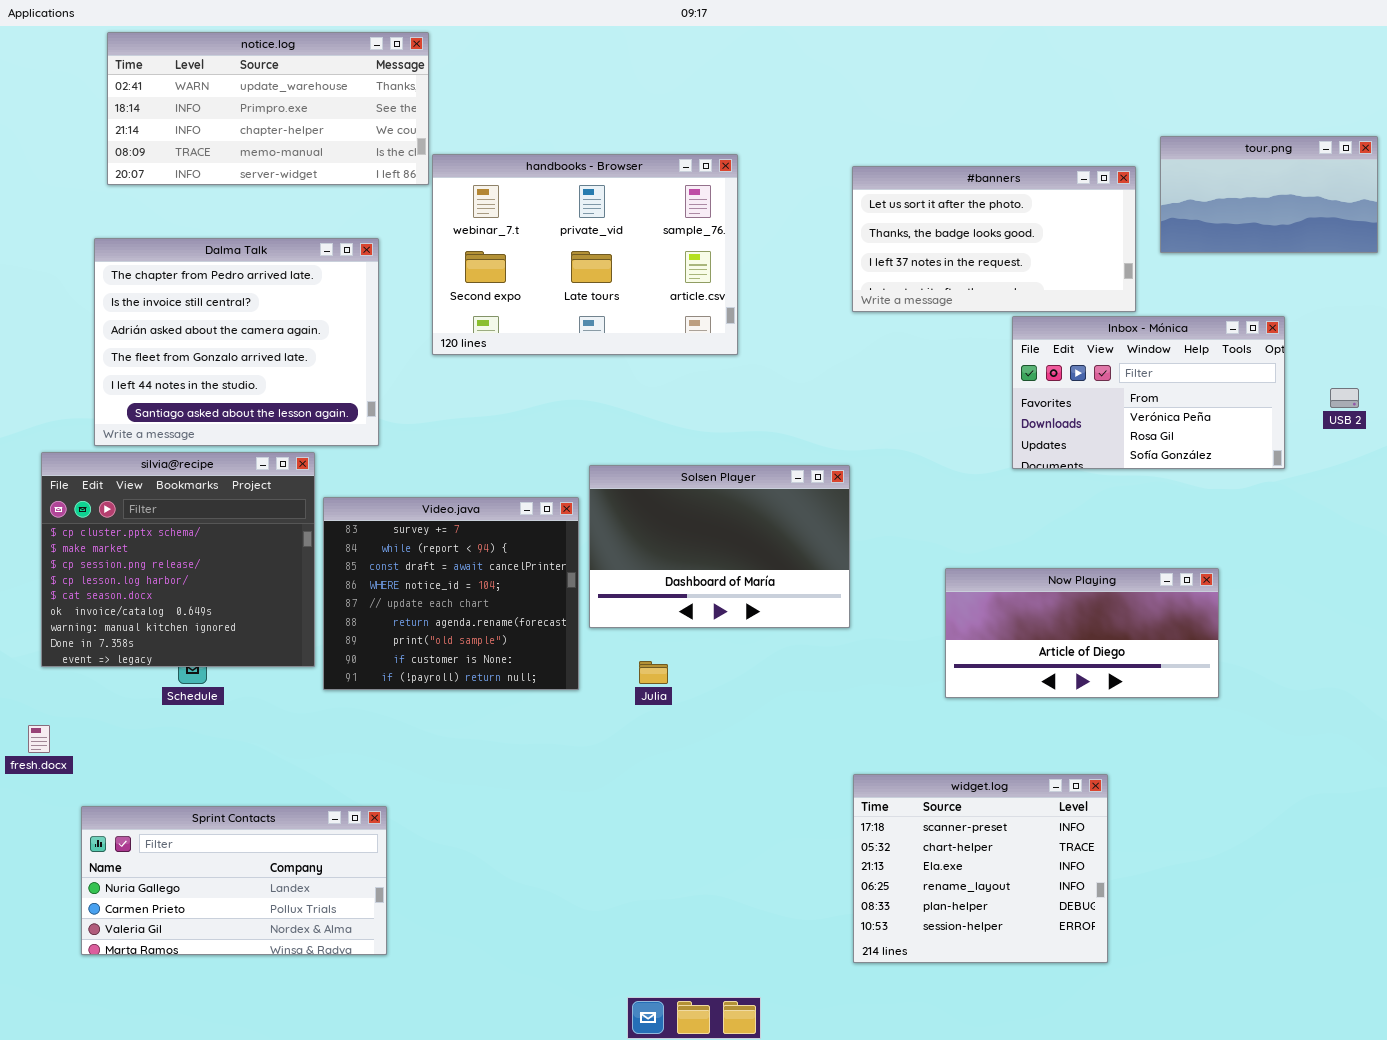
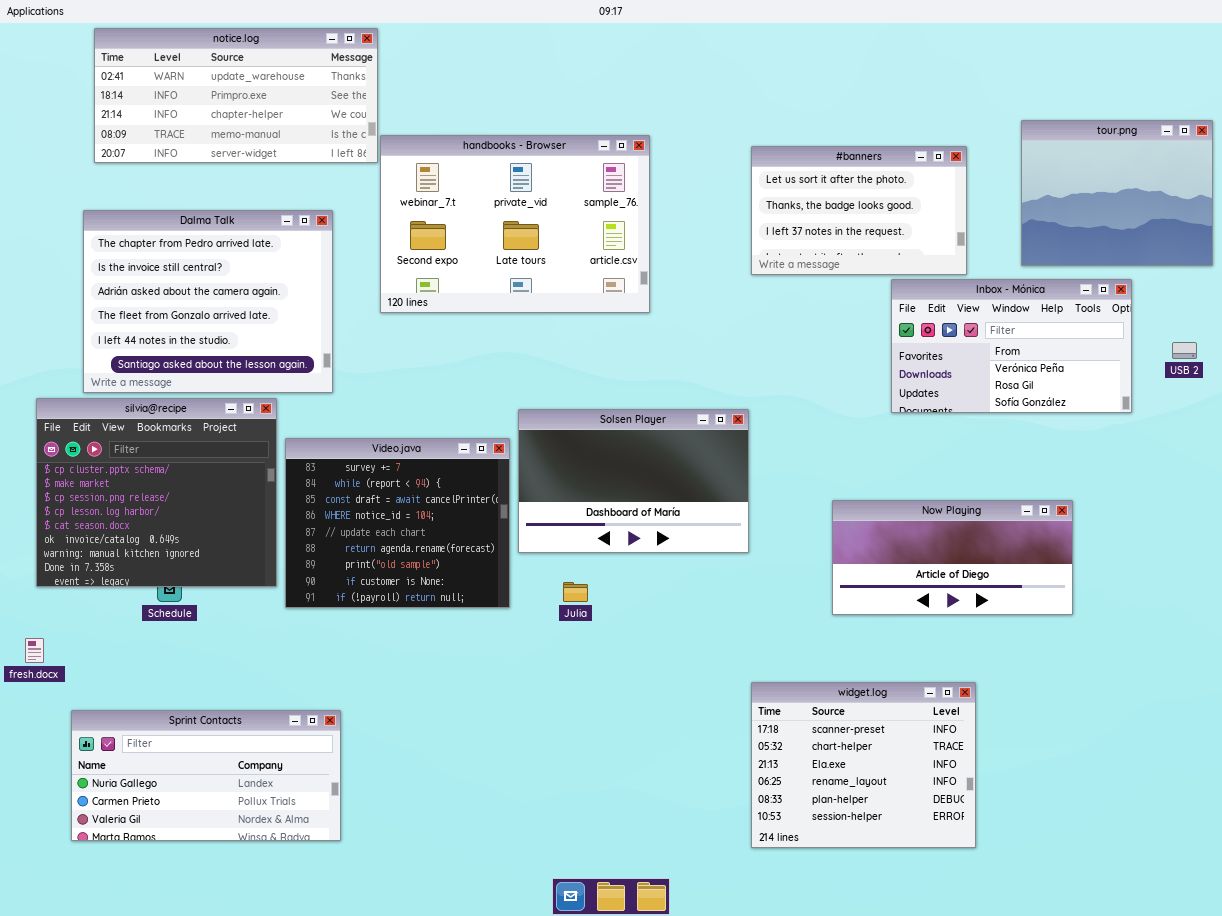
tour.png: [1160,136,1378,253] -> [1021,120,1213,266], resized
#banners: [852,166,1136,312] -> [751,146,967,275], resized

